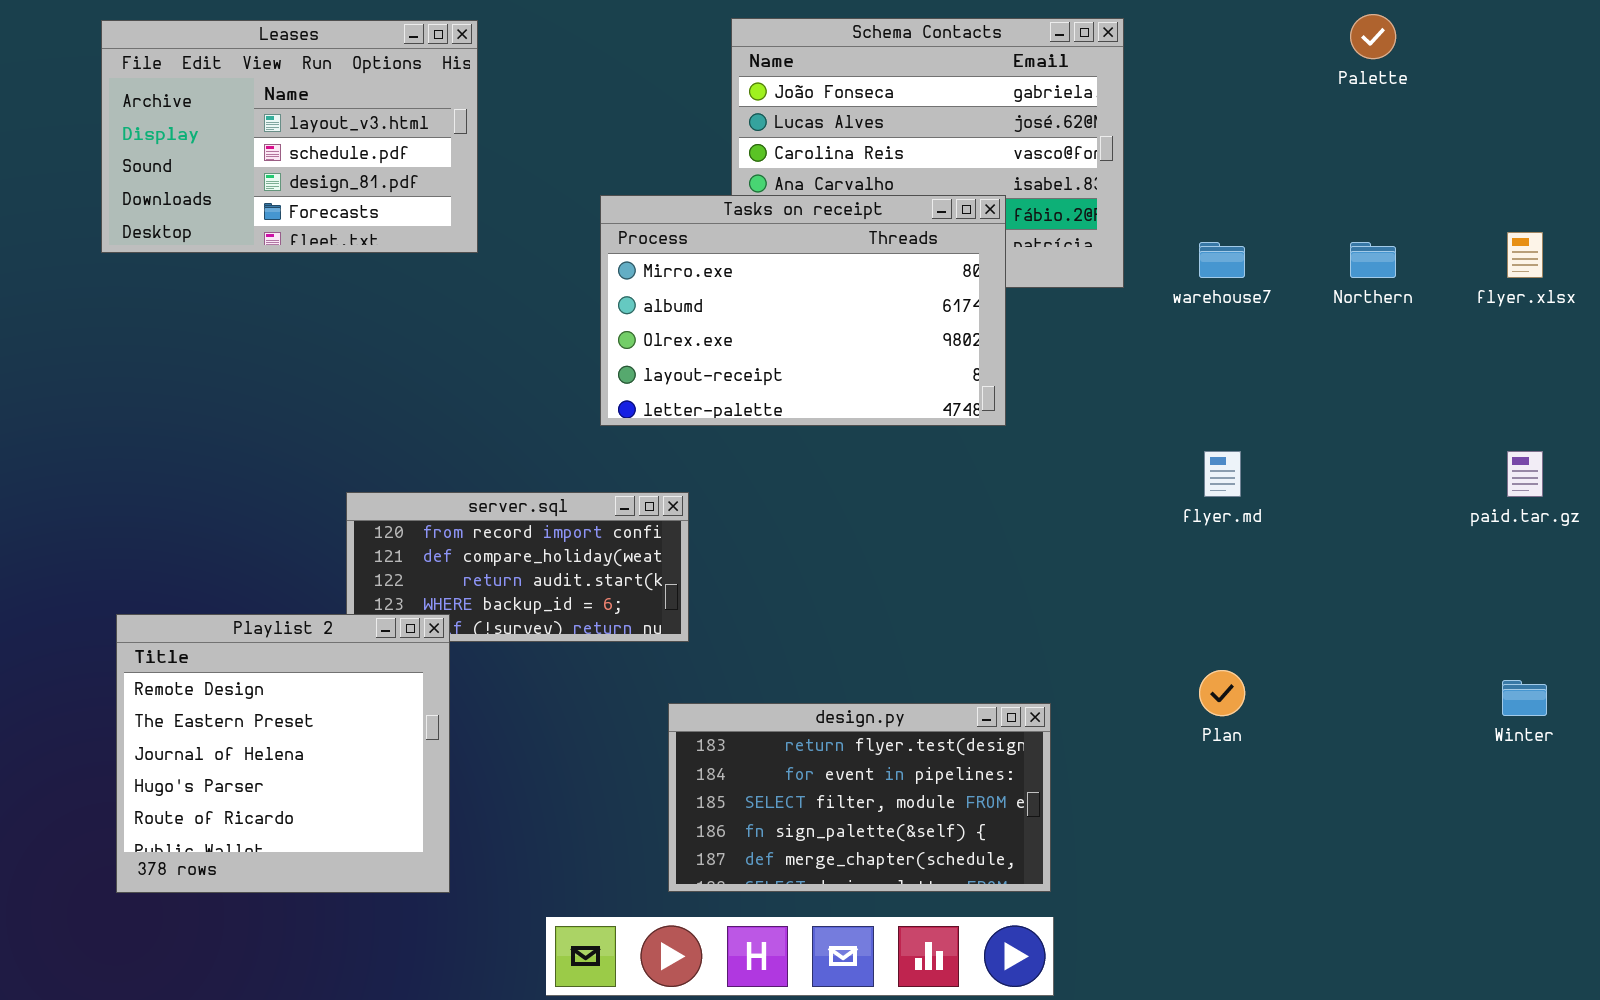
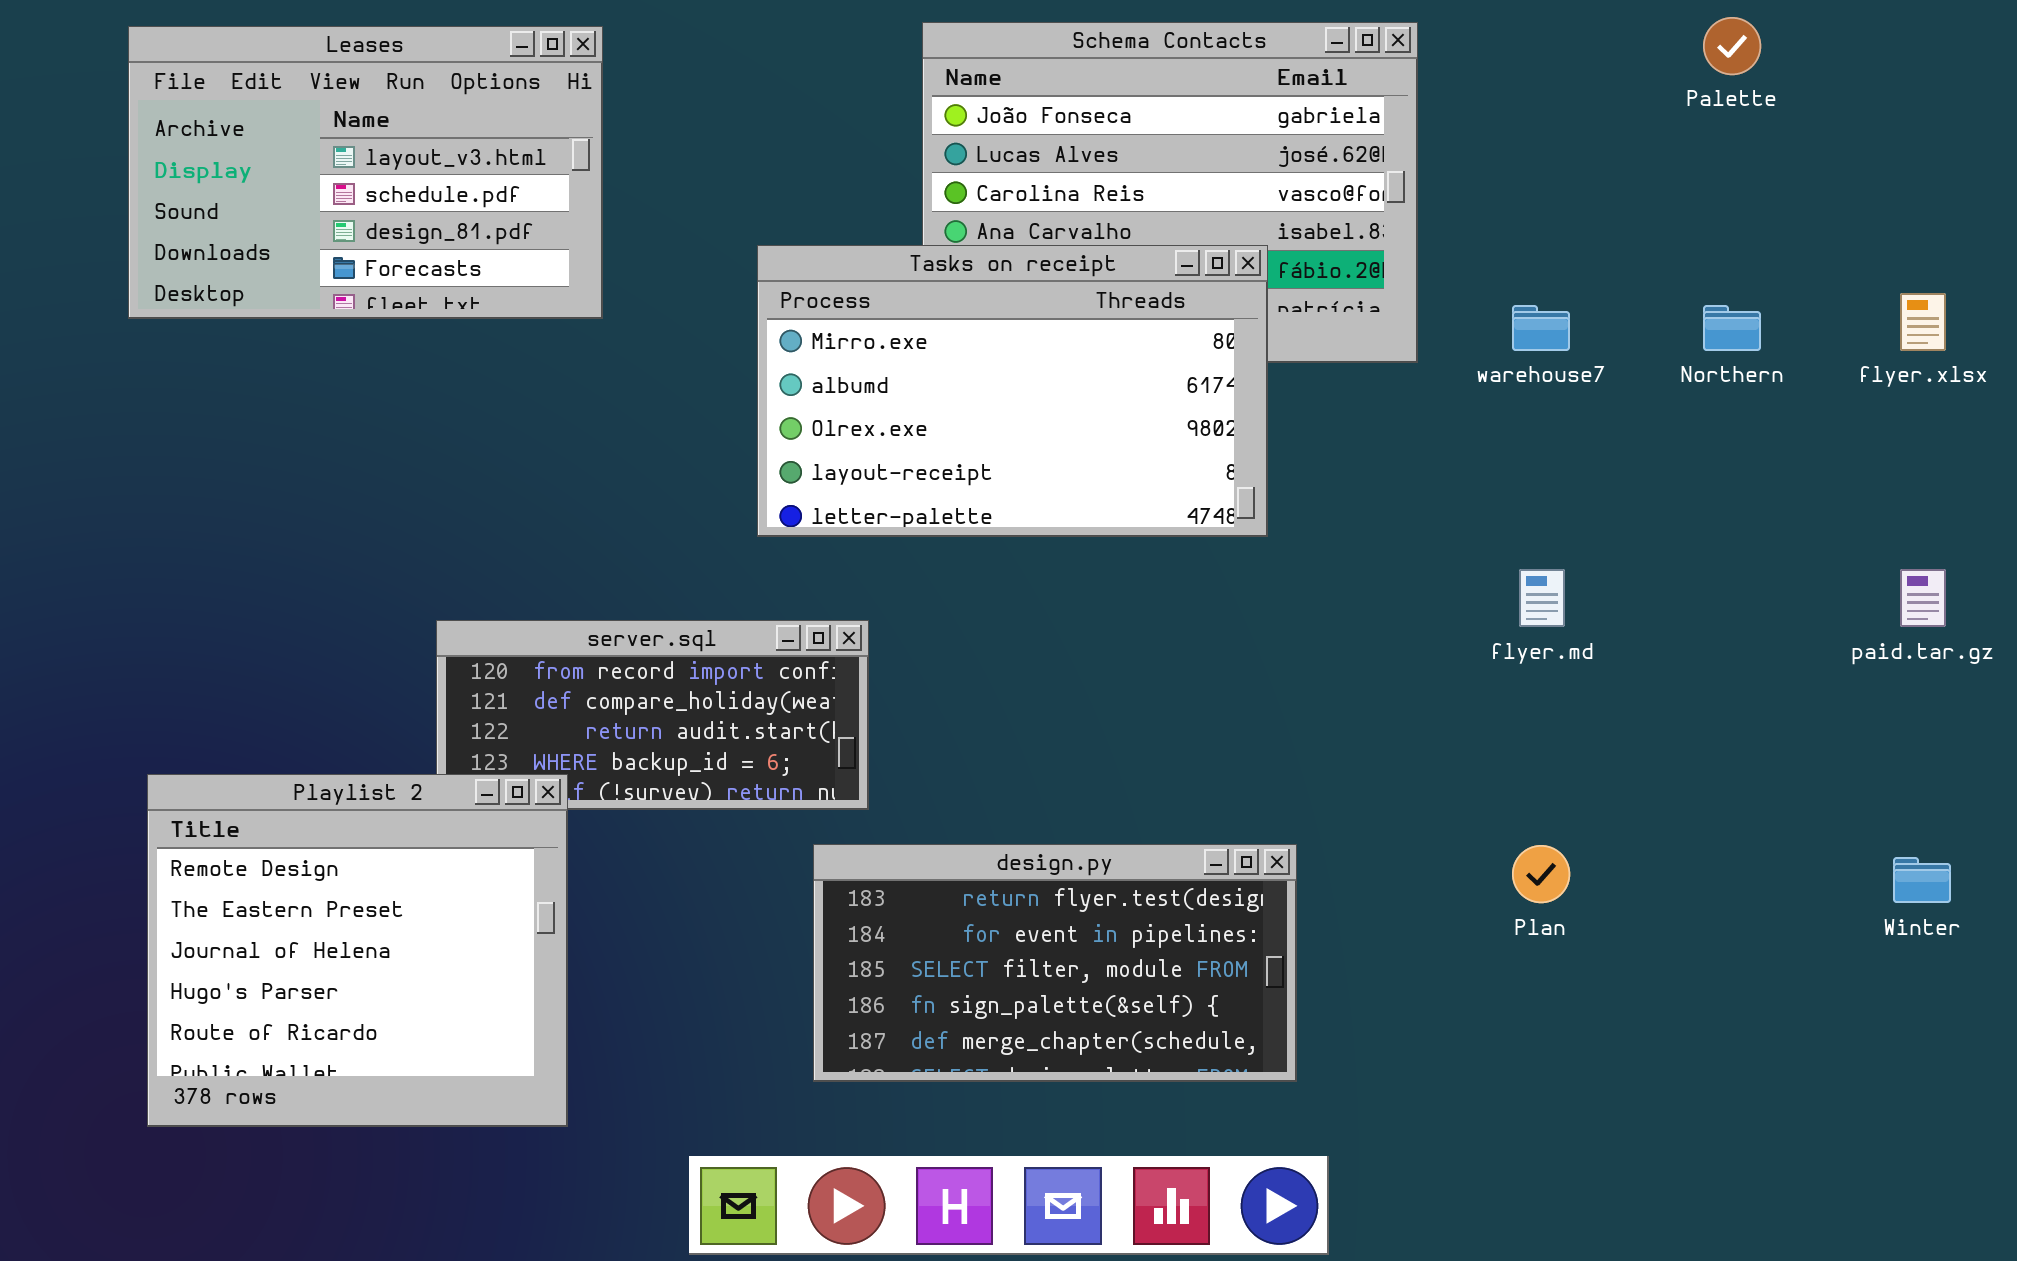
design.py: [668,703,1051,892] -> [813,844,1297,1082], moved

